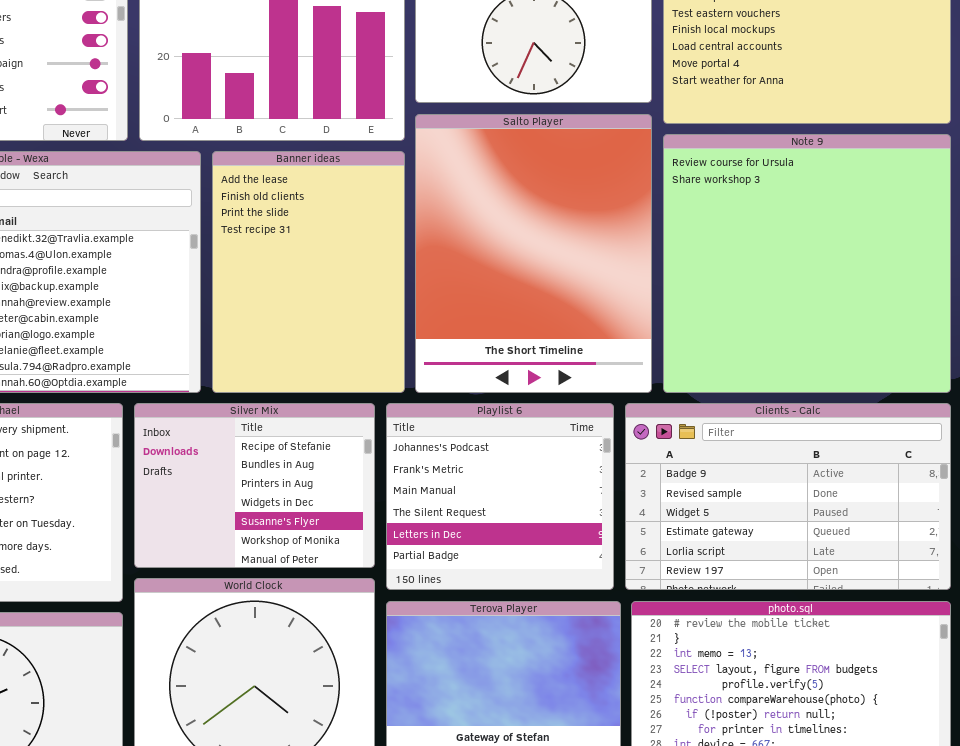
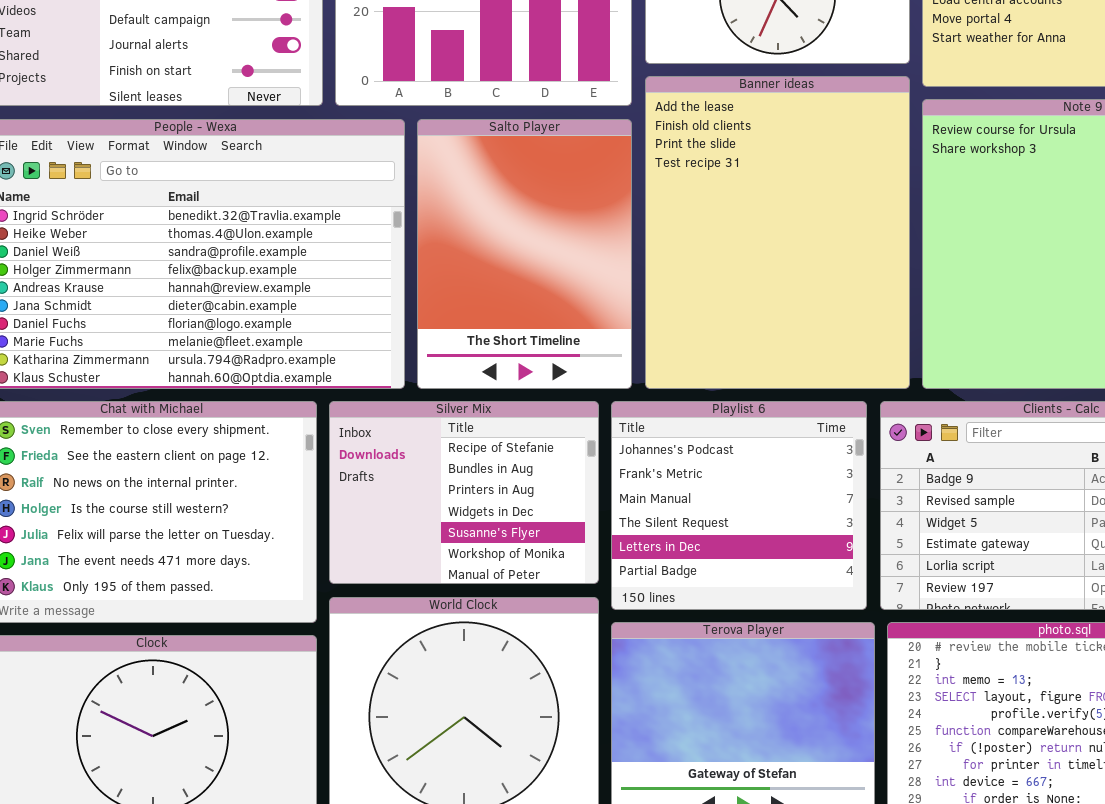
Salto Player: [415,114,652,393] -> [417,119,632,389], moved, resized
Banner ideas: [212,151,405,393] -> [645,76,910,389], moved, resized

